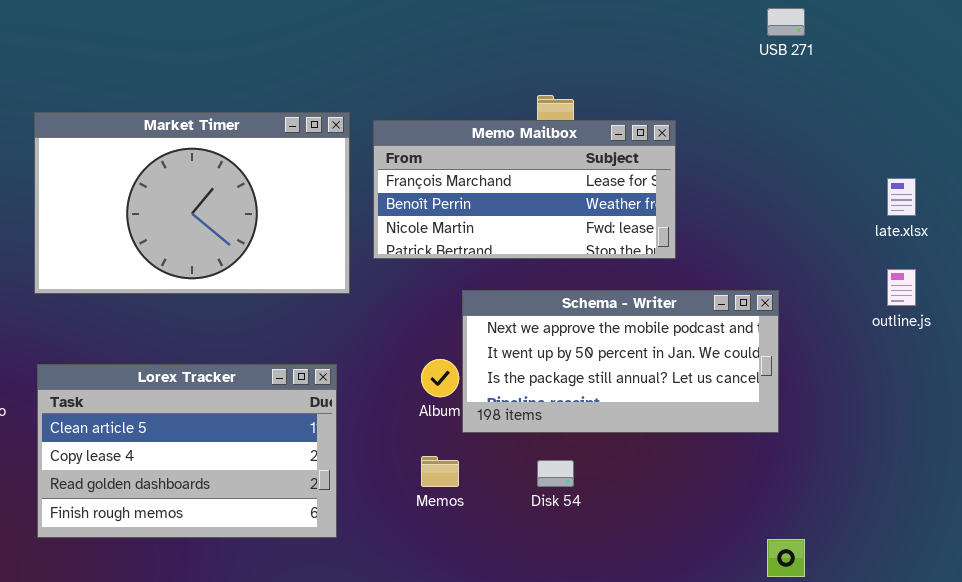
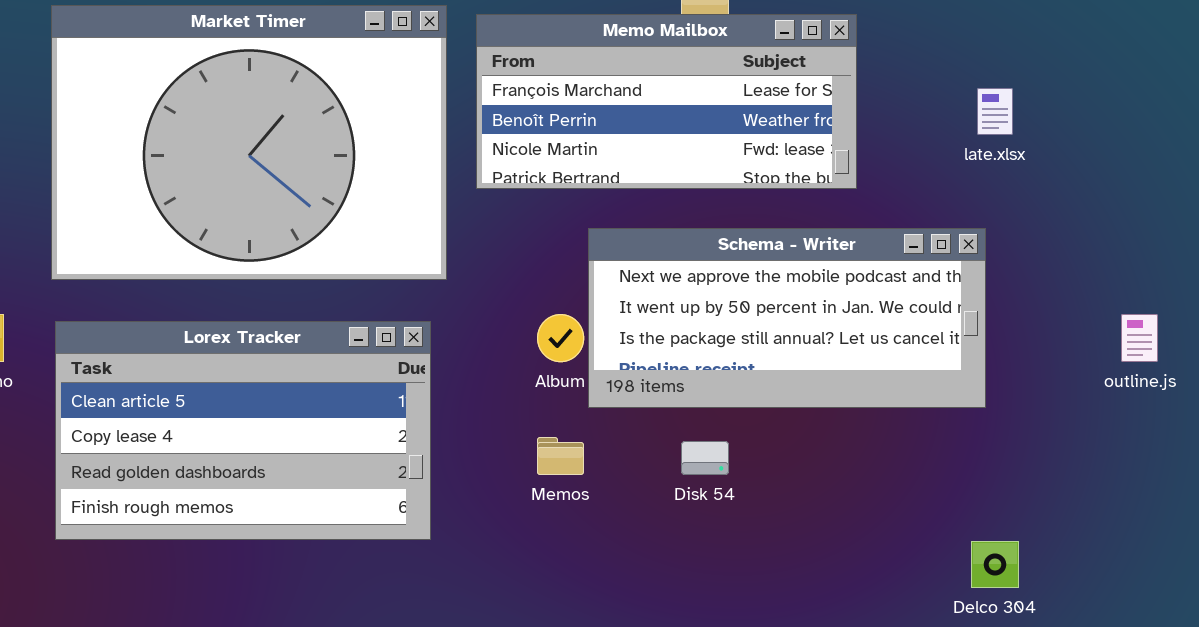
Market Timer: [34,112,350,294] -> [51,5,447,280], resized
late.xlsx: [887,178,916,216] -> [977,88,1013,135], moved
outline.js: [887,269,916,306] -> [1121,314,1158,362], moved

